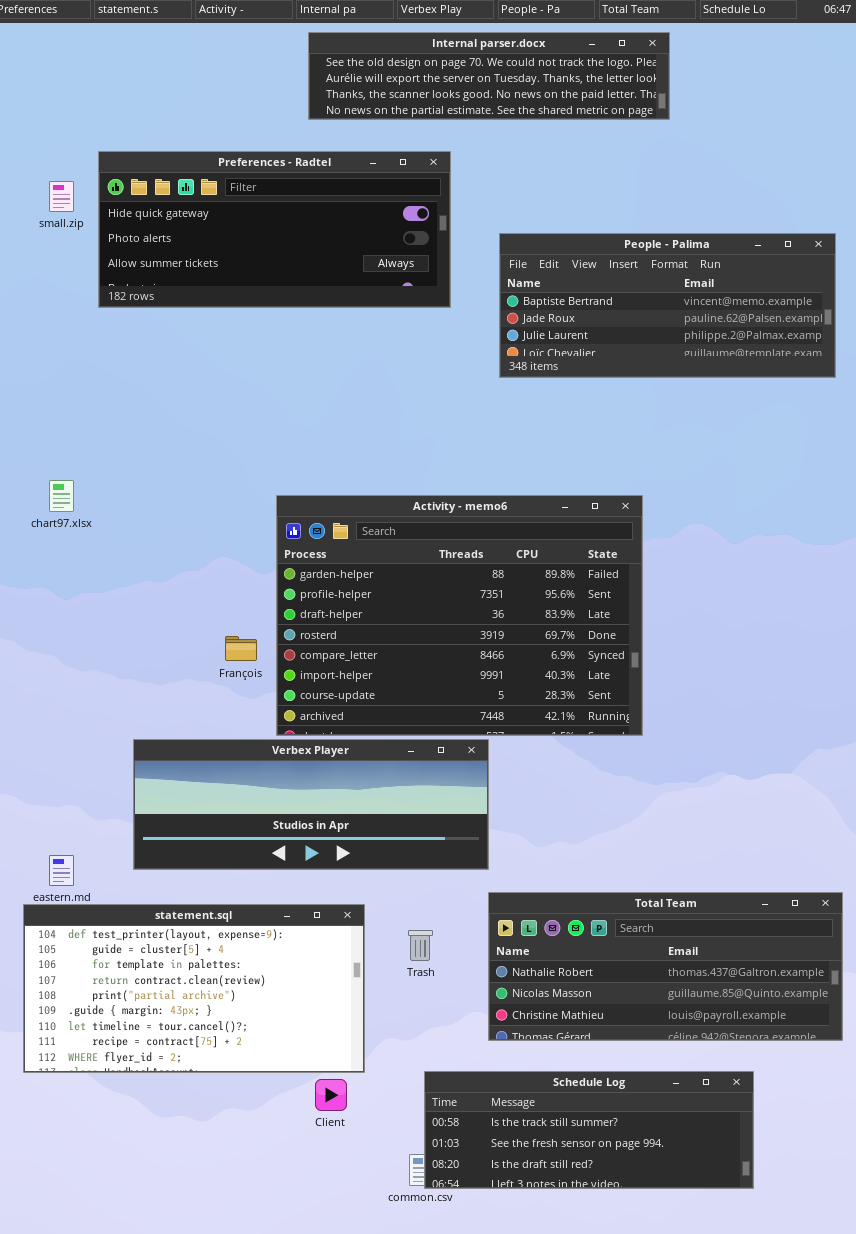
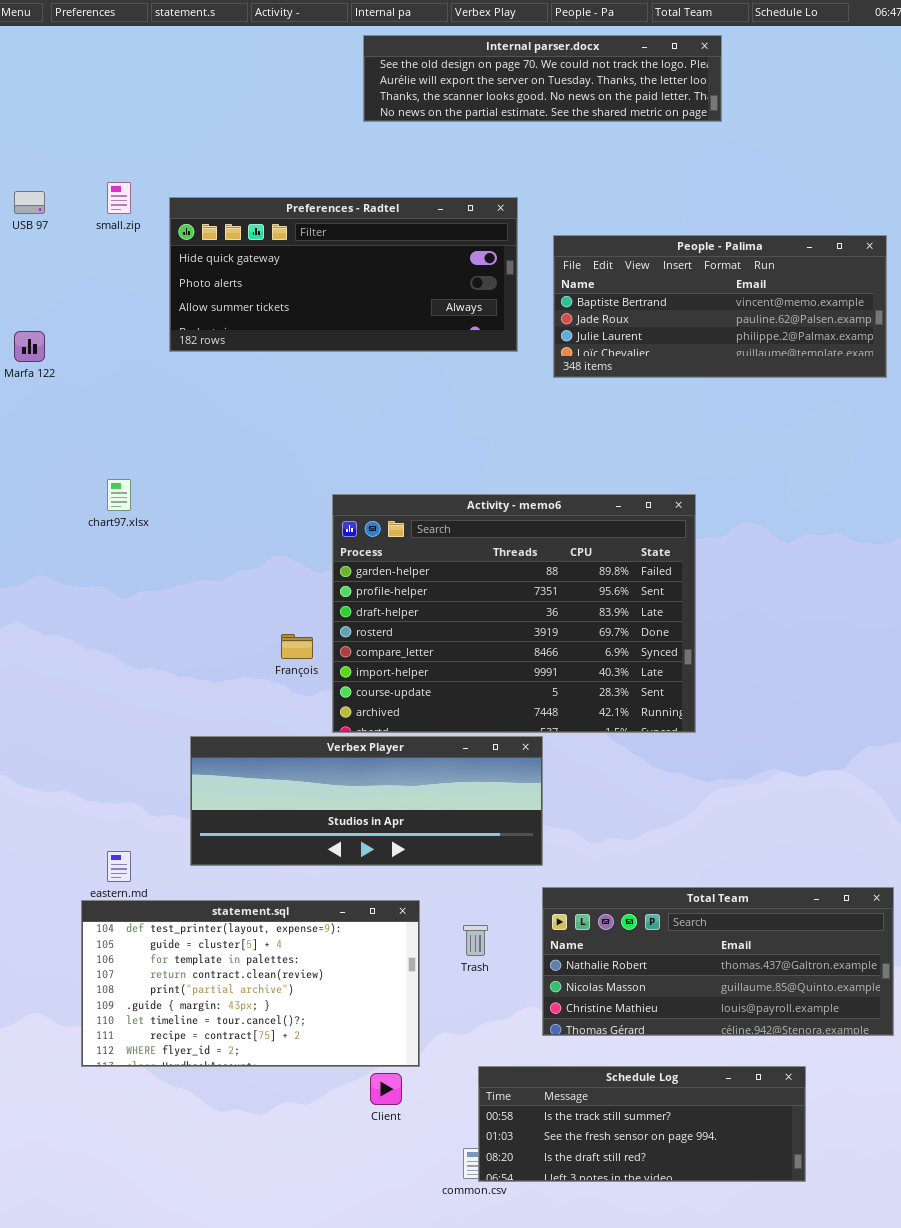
Preferences - Radtel: [98,151,451,308] -> [169,197,518,352], moved

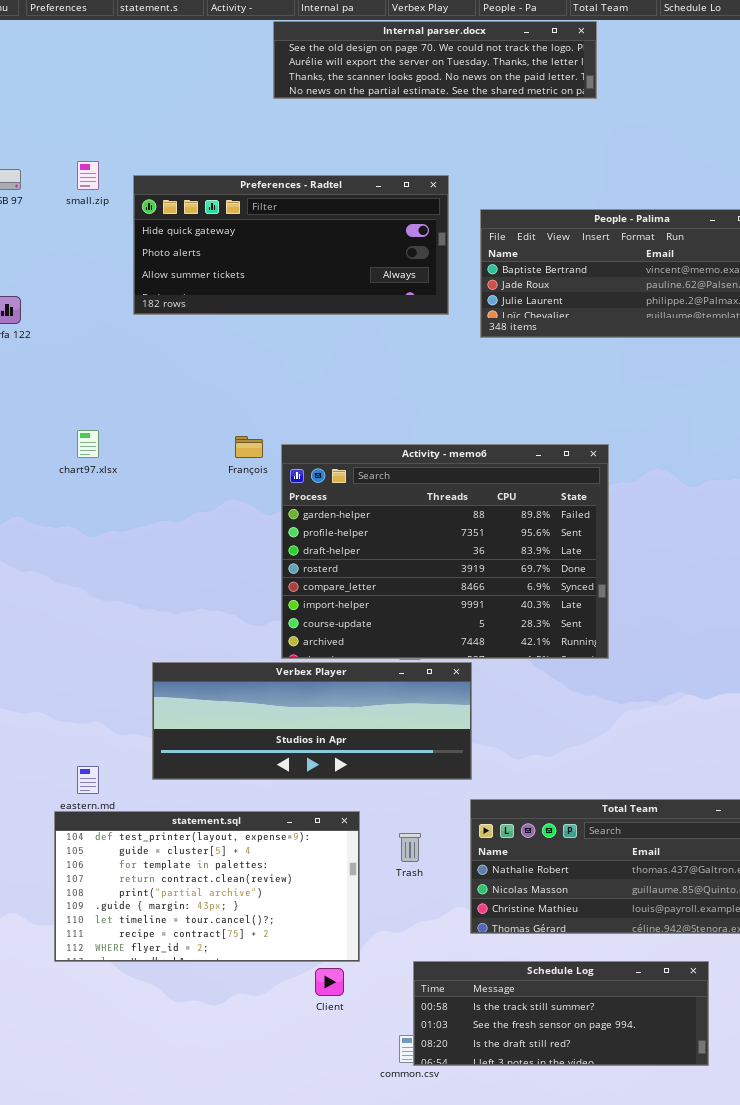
Internal parser.docx: [363,35,722,122] -> [273,21,597,99], moved
François: [281,634,313,659] -> [235,436,263,458], moved

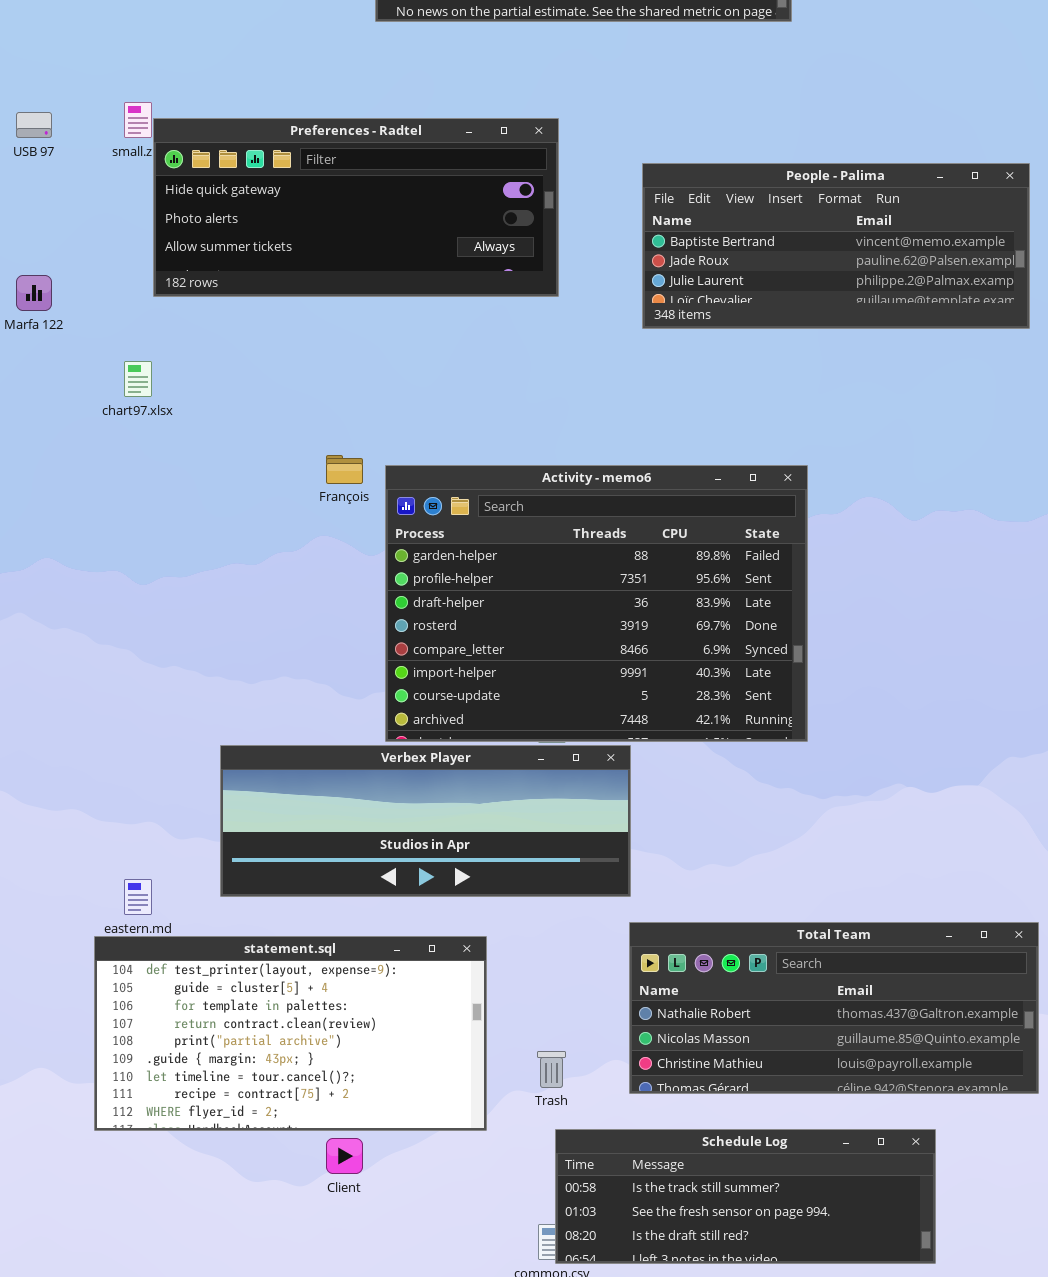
Preferences - Radtel: [133,175,449,315] -> [153,118,559,297], moved
chart97.xlsx: [77,430,99,458] -> [124,361,152,397], moved
Trash: [399,833,421,862] -> [537,1051,566,1088], moved
Client: [315,968,344,996] -> [326,1138,363,1174], moved

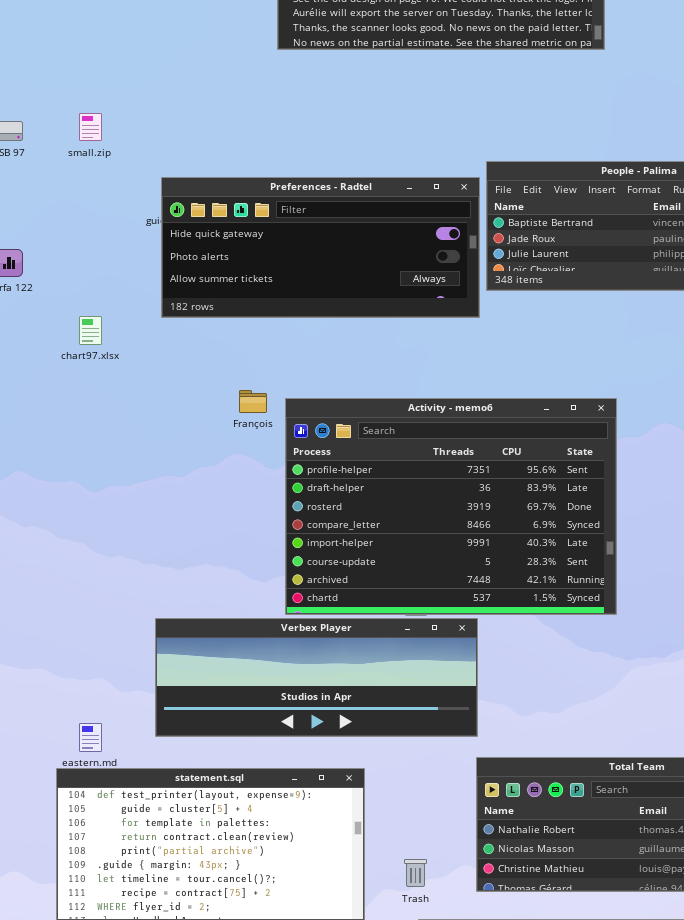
Preferences - Radtel: [153,118,559,297] -> [161,177,480,318], moved
Activity - memo6: [385,465,808,742] -> [285,398,617,615], scrolled down 1 row

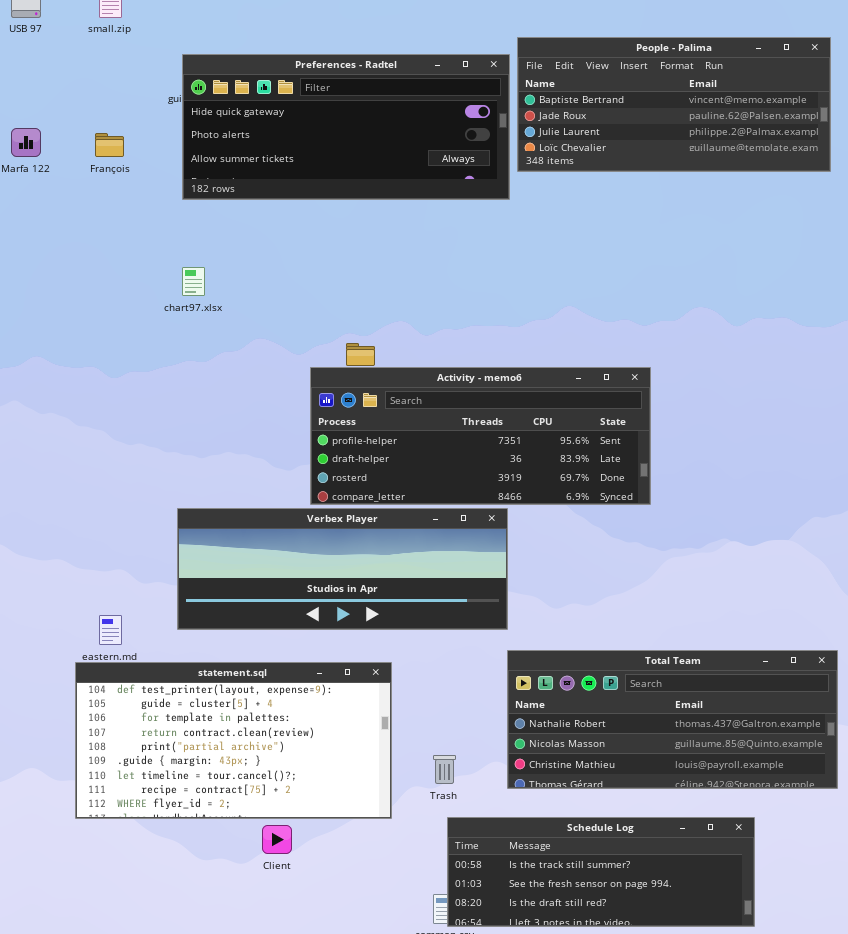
chart97.xlsx: [79,316,102,345] -> [182,267,205,296], moved
François: [239,390,267,413] -> [95,133,124,157], moved
Activity - memo6: [285,398,617,615] -> [310,367,651,505], resized

